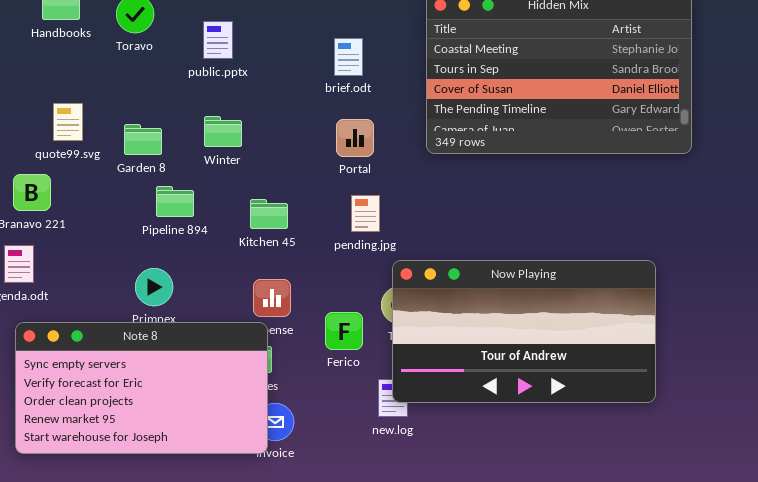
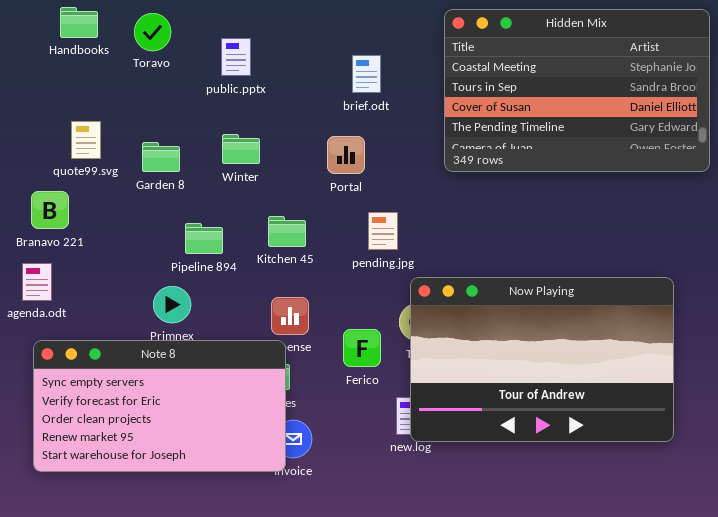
Portal: [336,119,374,157] -> [327,136,365,174], moved
Pipeline 894: [156,186,194,217] -> [185,223,223,254], moved
Now Playing: [392,260,656,403] -> [410,277,674,442], resized

